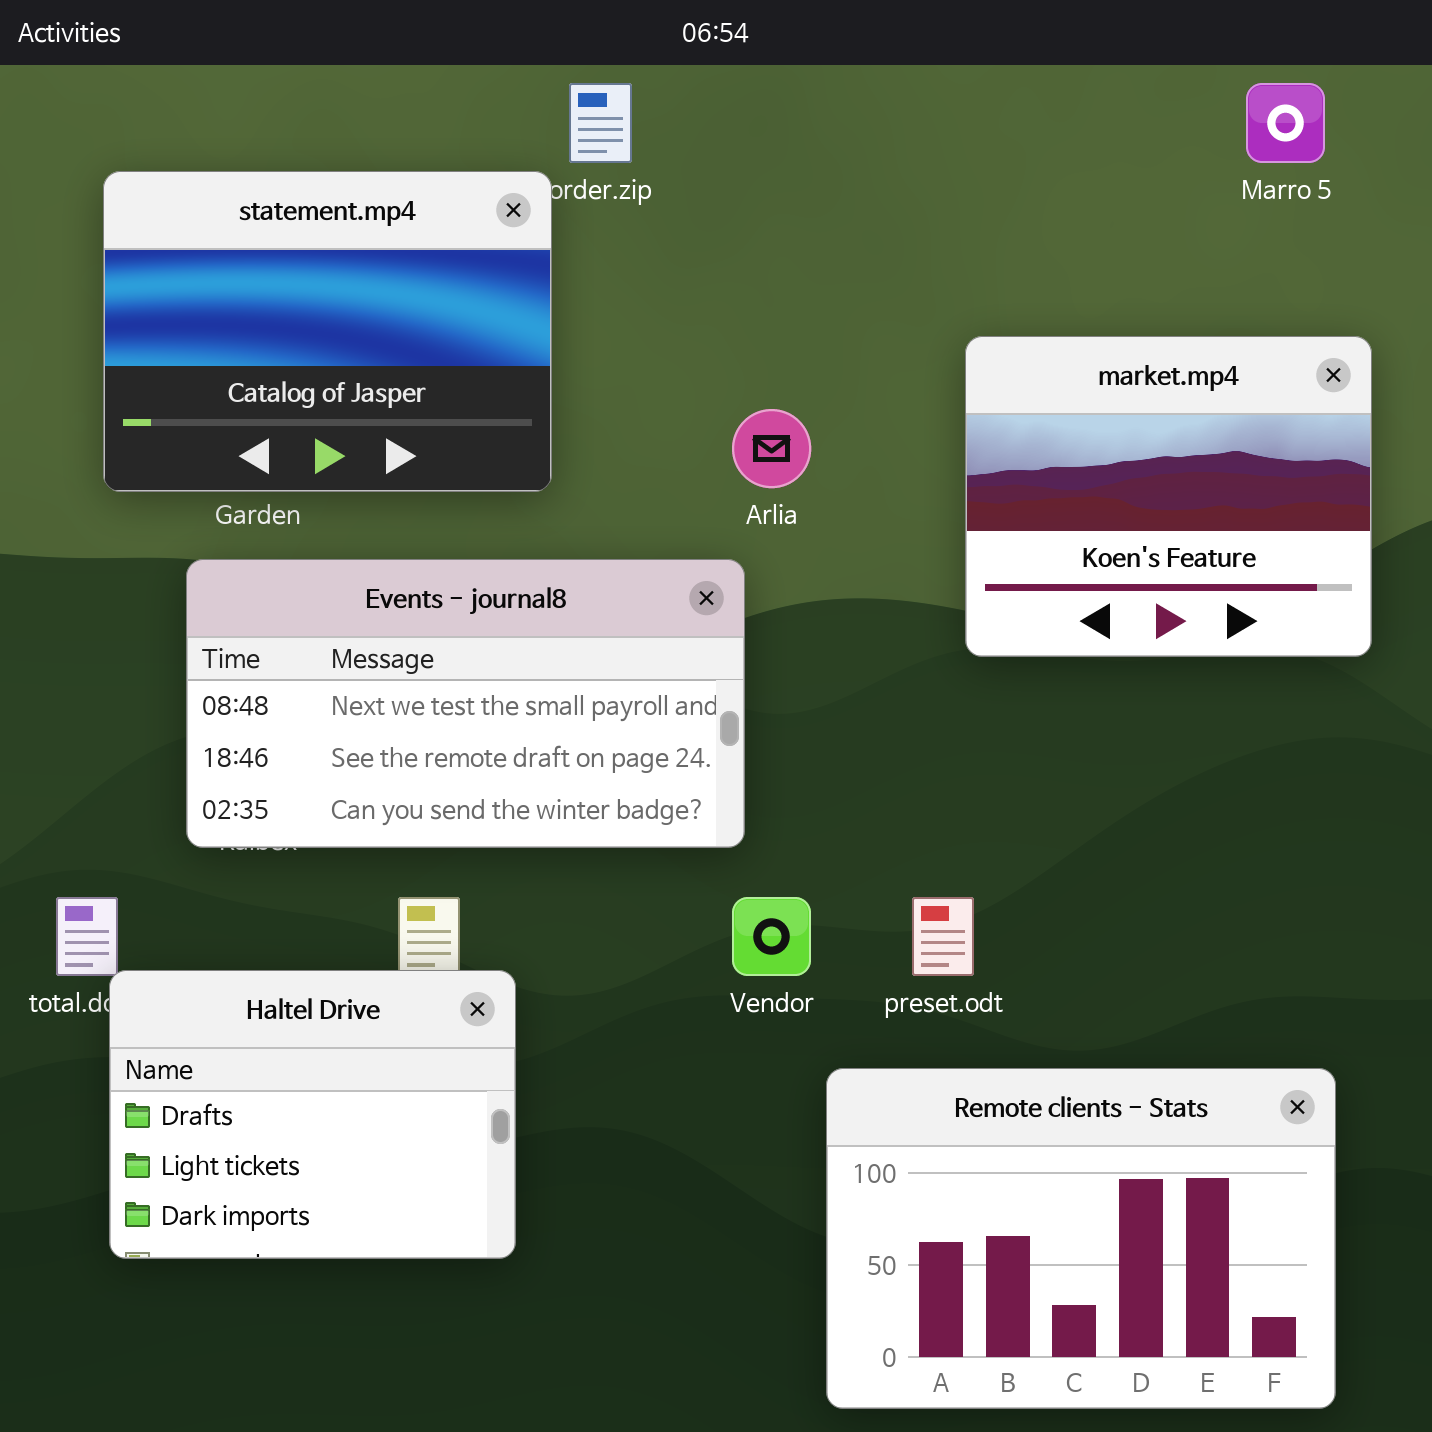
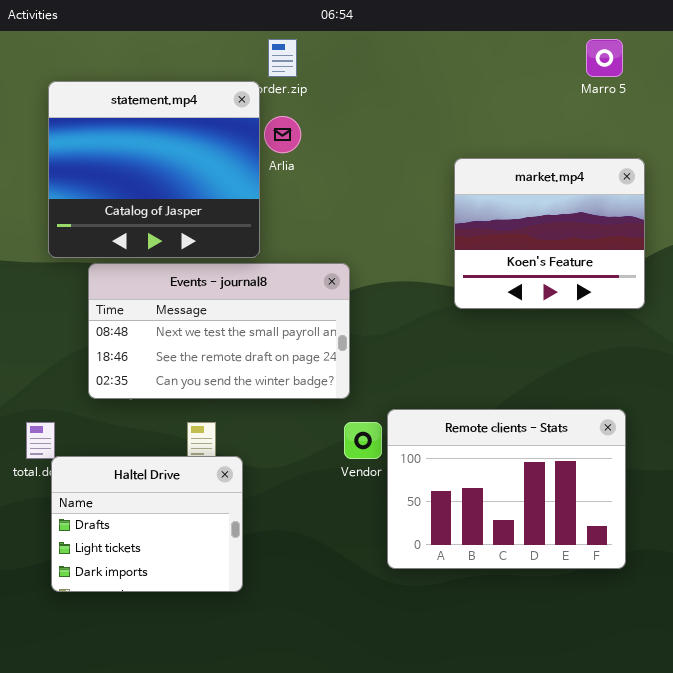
statement.mp4: [103,171,552,492] -> [48,81,260,258], resized
Arlia: [732,409,811,488] -> [264,116,301,153], moved
Remote clients - Stats: [826,1068,1336,1409] -> [387,409,626,569], moved

